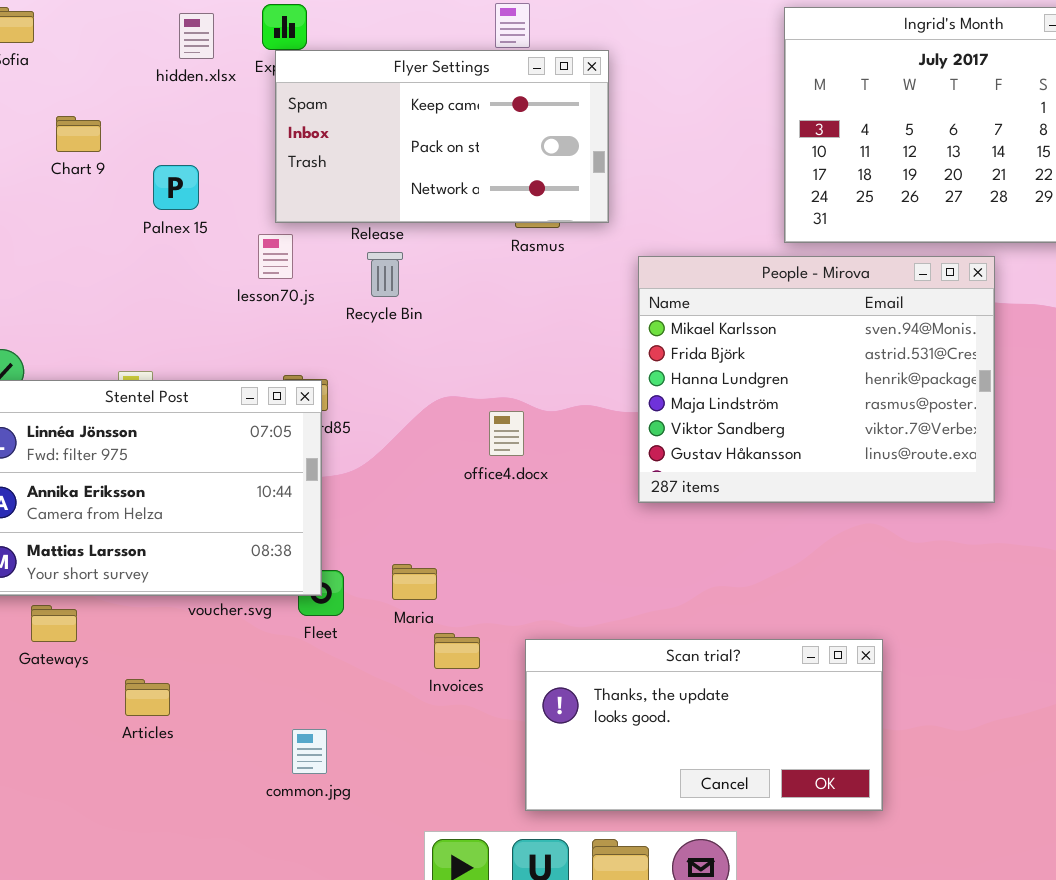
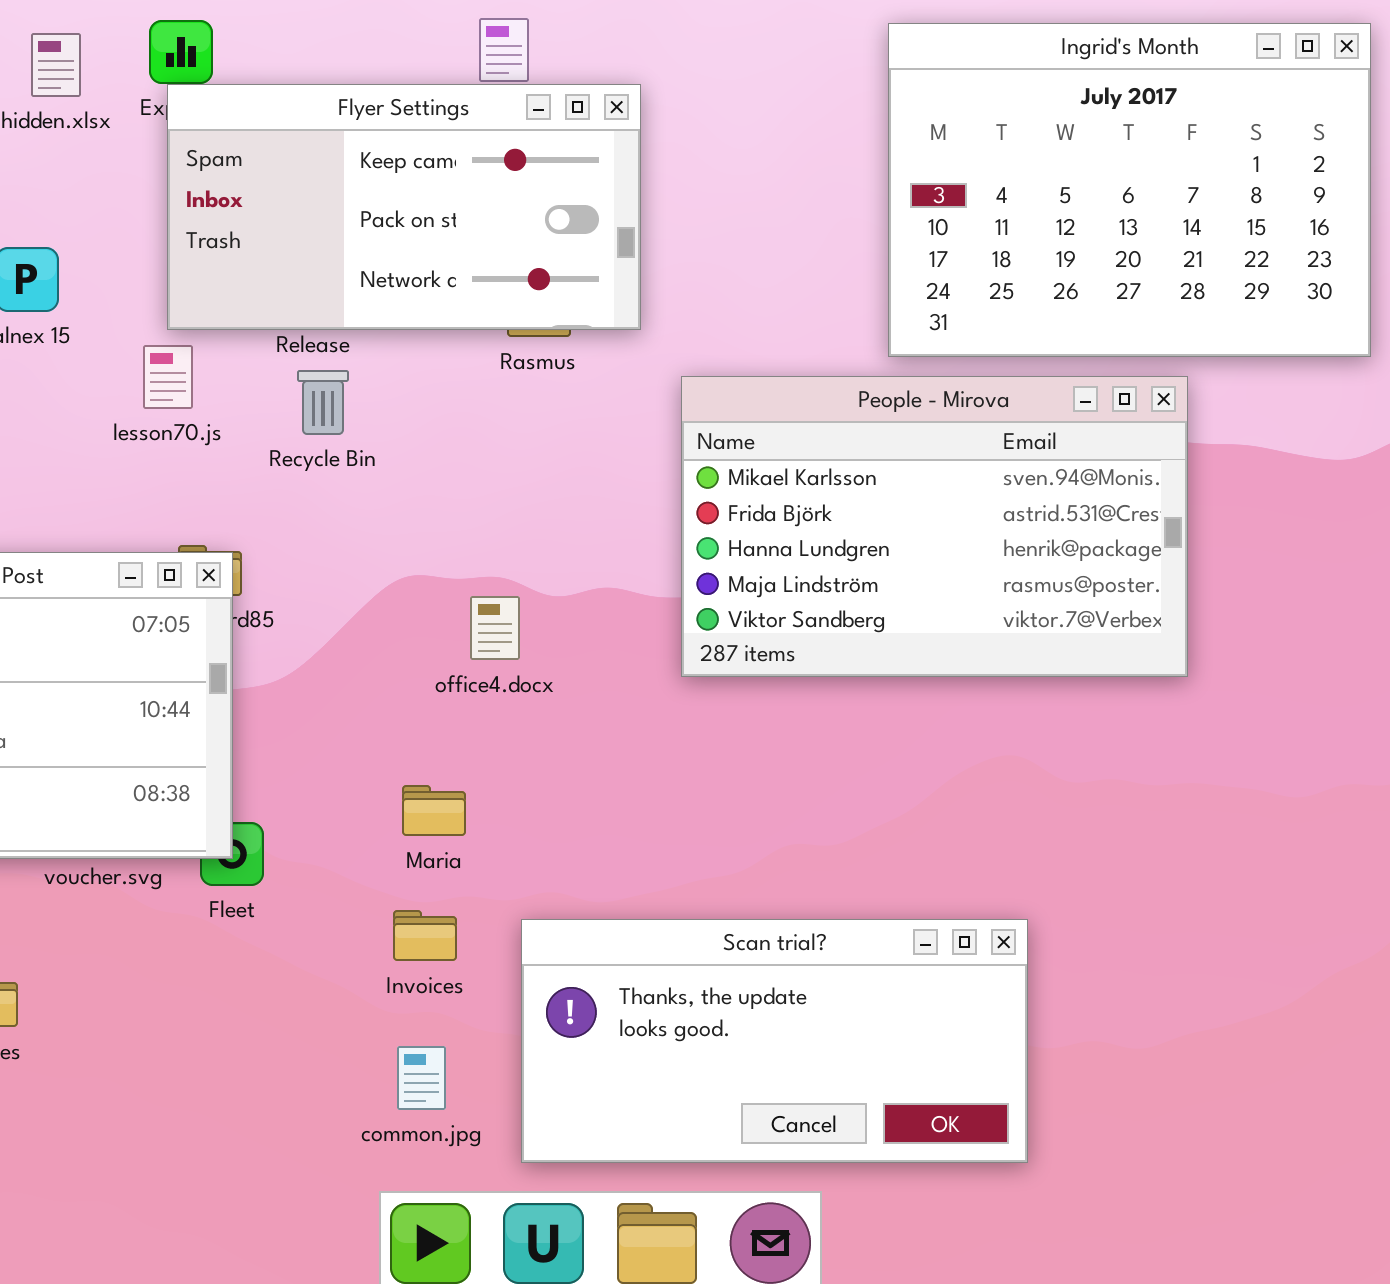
People - Mirova: [638,256,995,503] -> [681,376,1188,677], resized
Maria: [392,564,437,600] -> [402,785,466,836], moved
common.jpg: [292,729,327,774] -> [397,1046,446,1110], moved

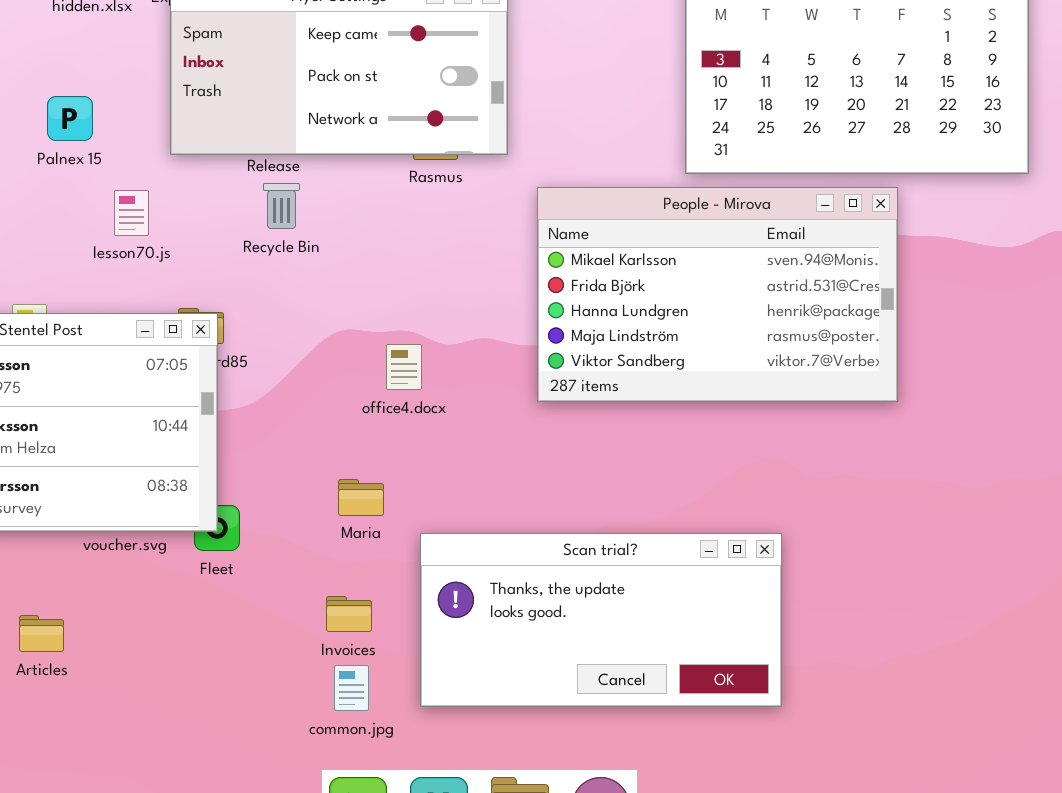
lesson70.js: [143,345,193,409] -> [114,190,149,236], moved
Invoices: [393,910,457,961] -> [326,596,372,632], moved
Scan trial?: [521,919,1028,1163] -> [420,533,782,707], moved

